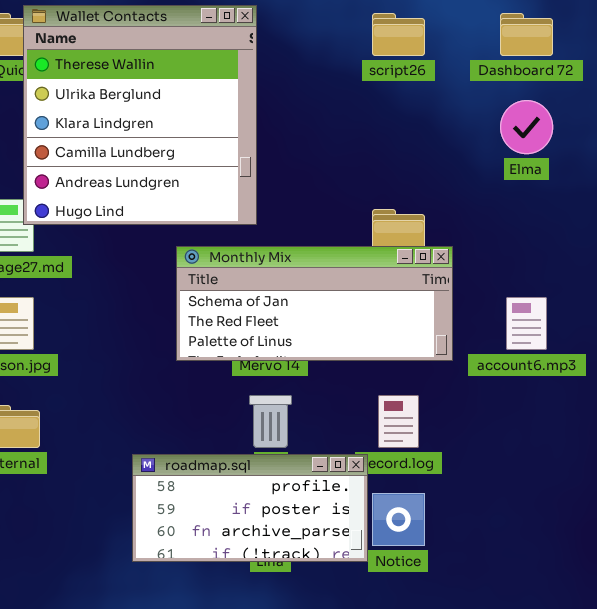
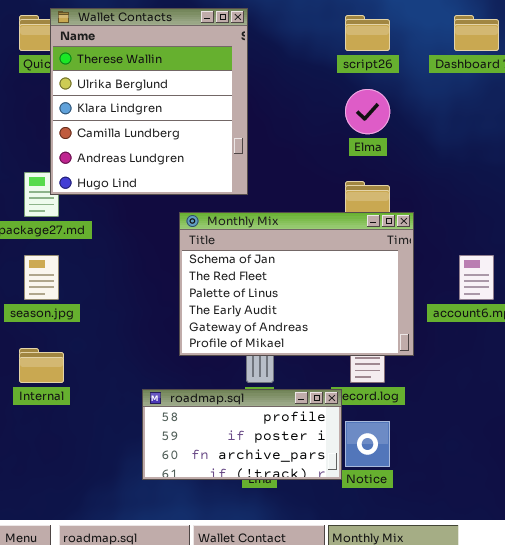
Elma: [500,100,553,154] -> [345,89,390,134], moved
Monthly Mix: [176,246,453,361] -> [179,212,414,356], resized

